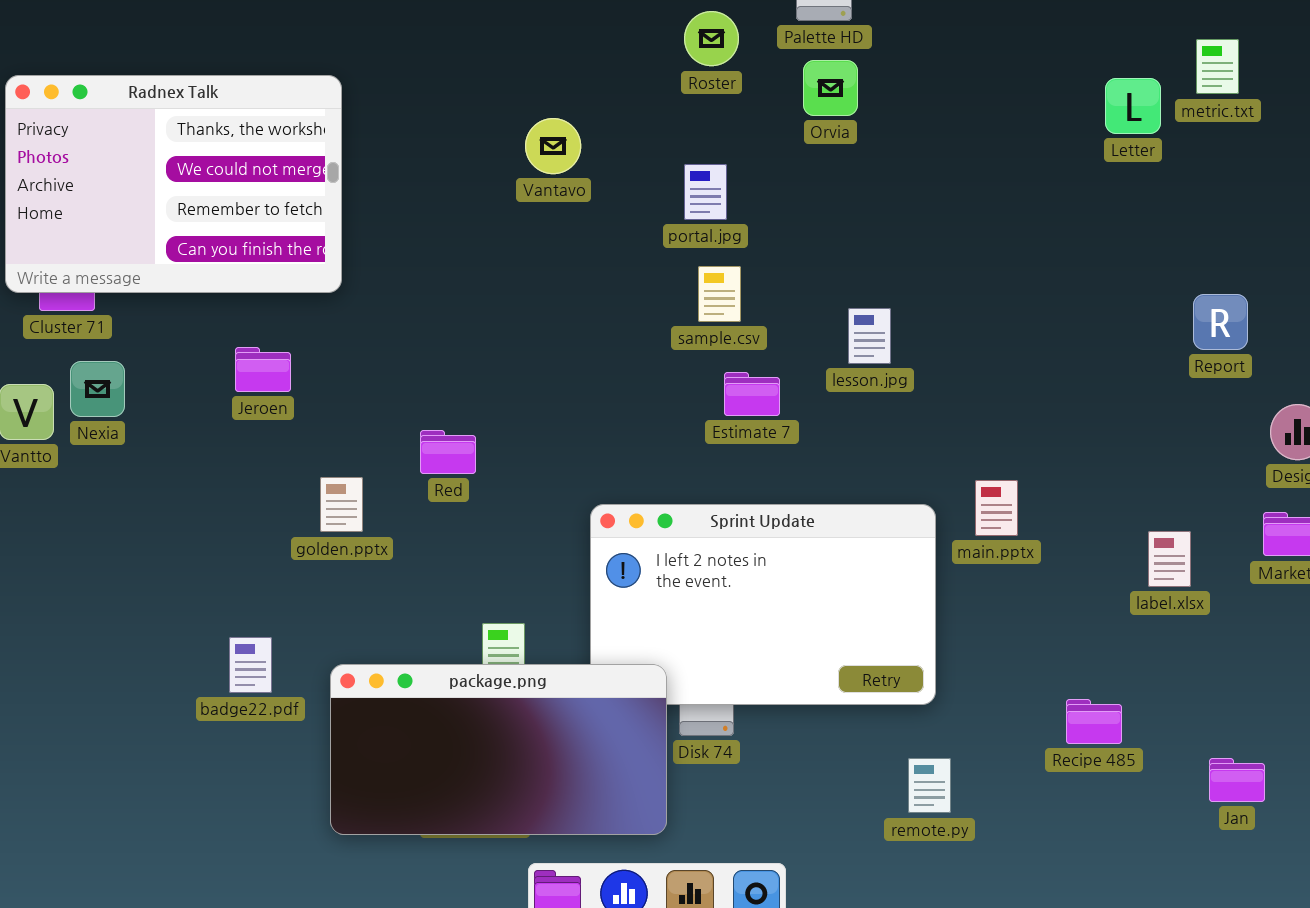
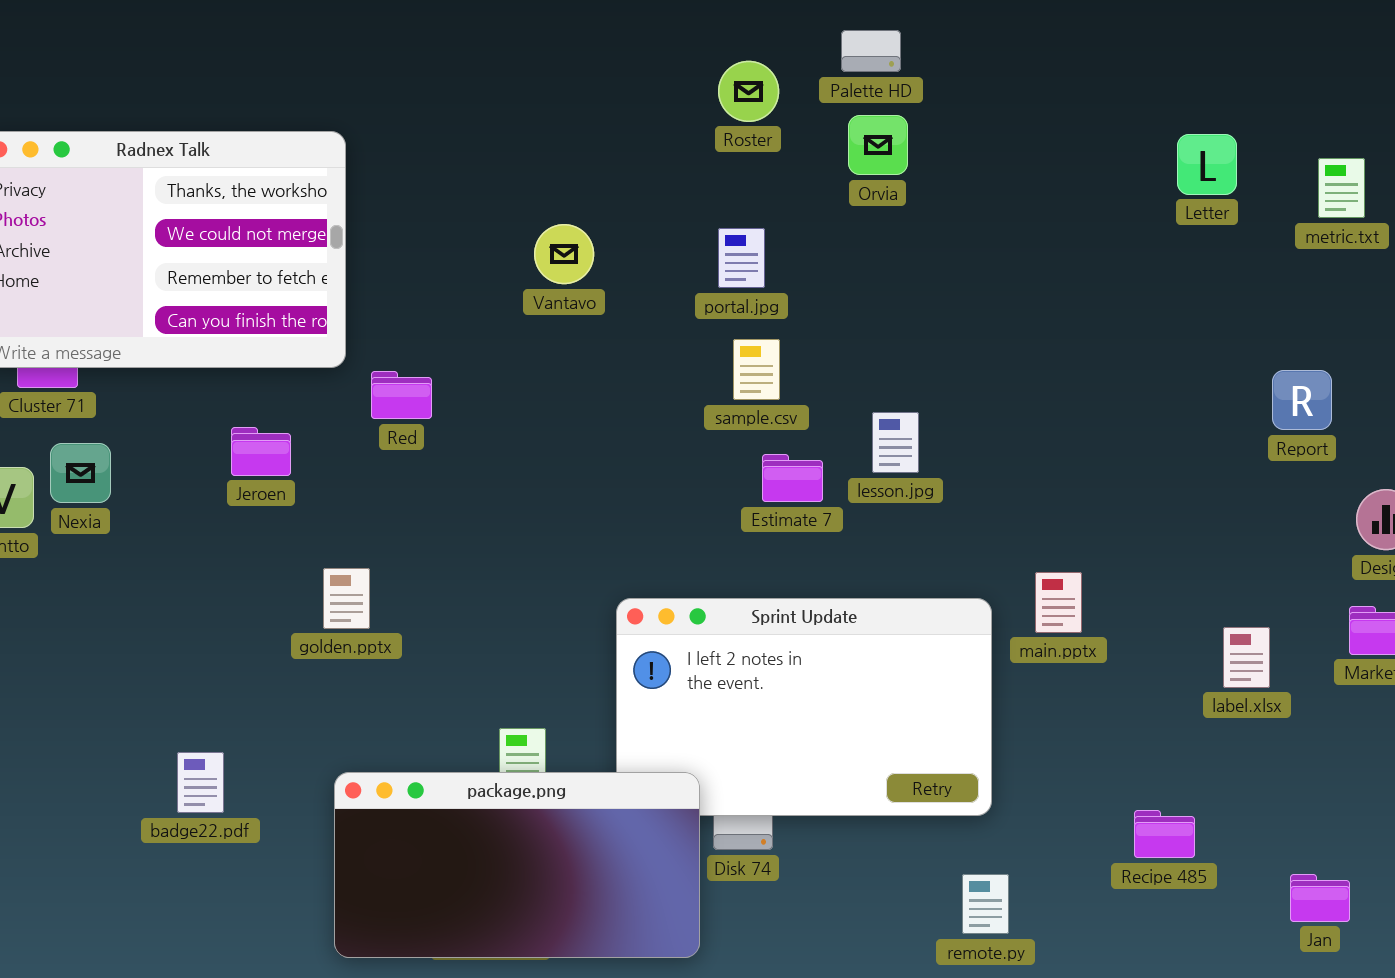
metric.txt: [1196,39,1239,94] -> [1318,158,1365,218], moved
Vantavo: [525,118,581,174] -> [534,224,594,284], moved
lesson.jpg: [848,308,891,364] -> [872,412,919,473], moved
Red: [420,430,476,474] -> [371,371,432,419], moved
badge22.pdf: [229,637,272,693] -> [177,752,224,813], moved

